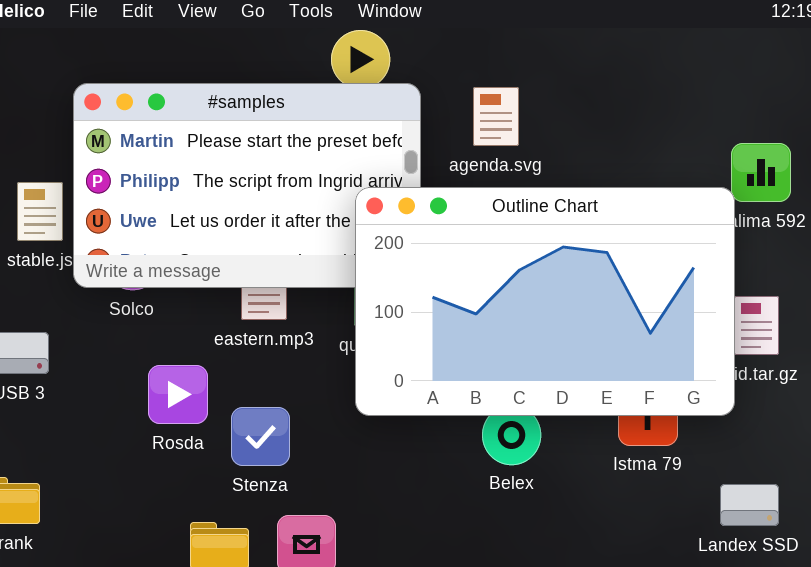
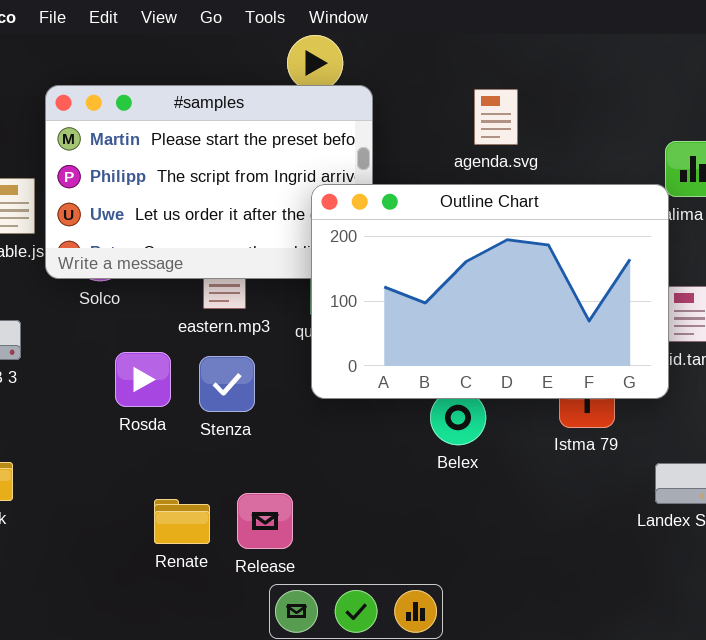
agenda.svg: [473,87,519,146] -> [474,89,518,145], moved
Stenza: [231,407,290,466] -> [199,356,255,412], moved

